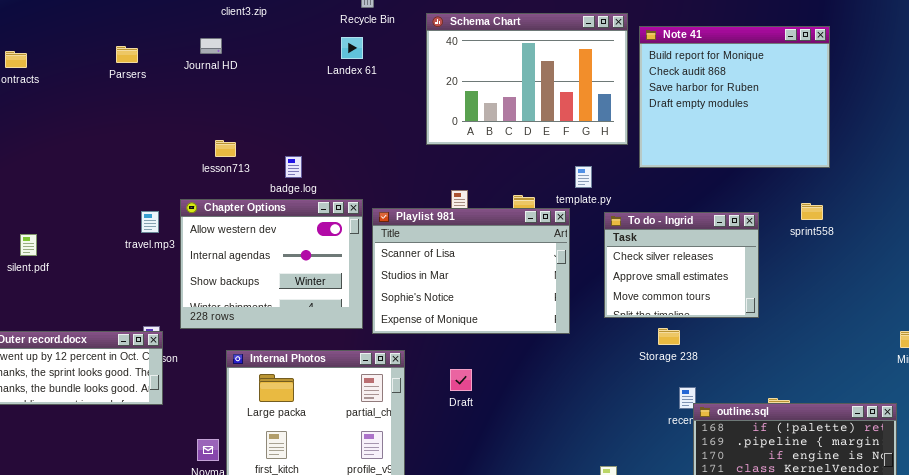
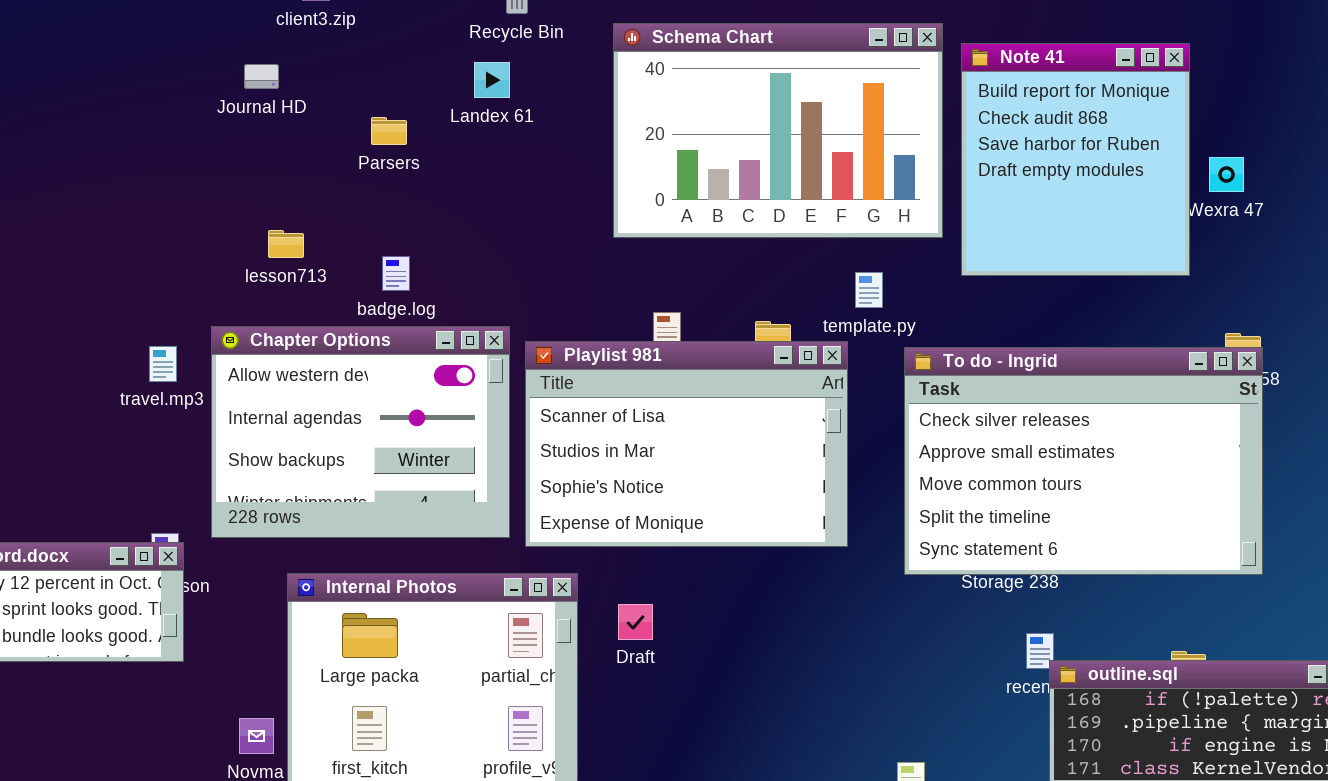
Note 41: [639,26,830,168] -> [961,43,1190,276], resized
Parsers: [116,46,138,63] -> [371,117,407,145], moved
To do - Ingrid: [604,212,759,318] -> [904,347,1263,575], resized
Draft: [450,369,472,391] -> [618,604,653,640], moved

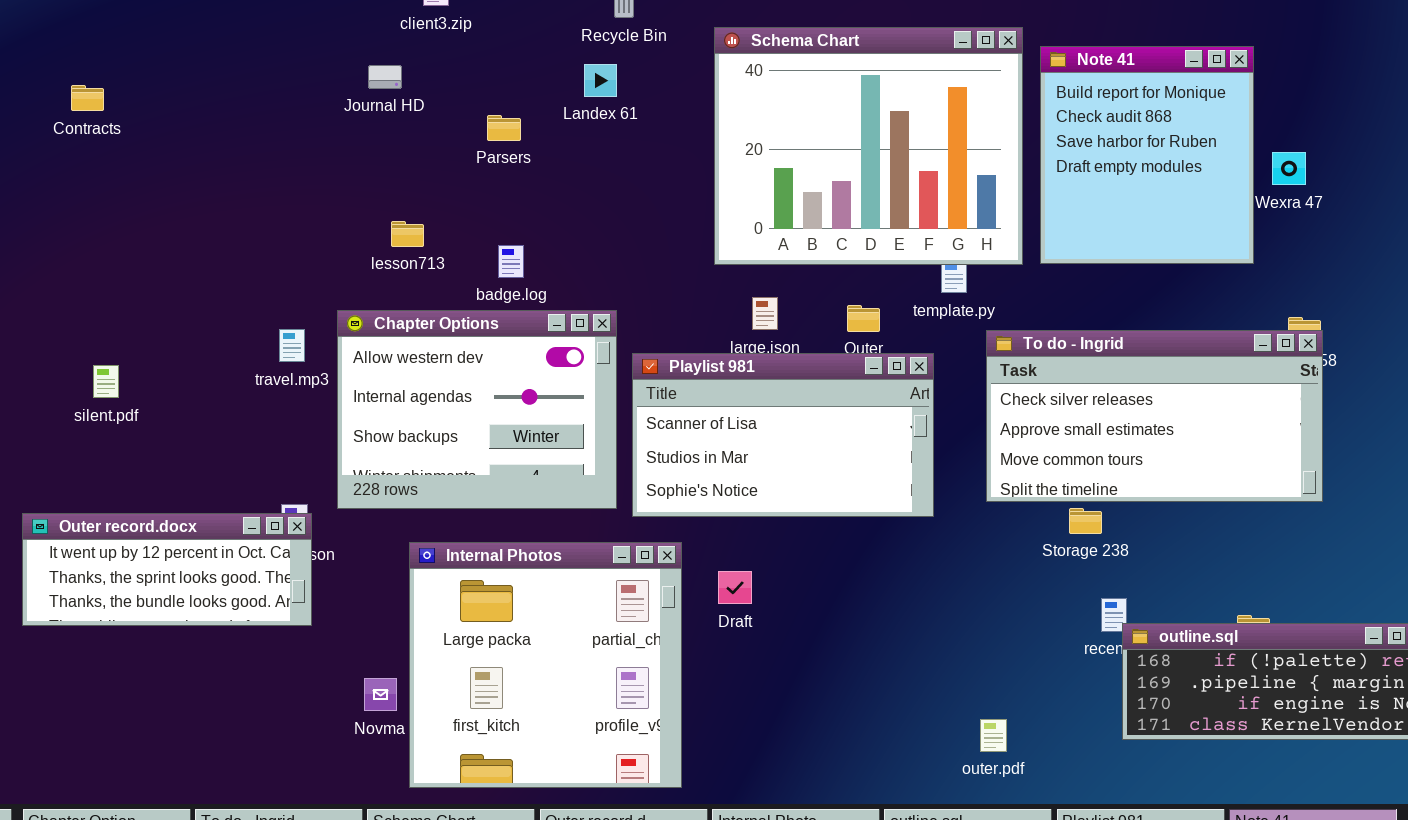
Schema Chart: [613,23,943,238] -> [714,27,1023,265], resized
Playlist 981: [525,341,848,547] -> [632,353,934,517], resized
To do - Ingrid: [904,347,1263,575] -> [986,330,1323,502], resized

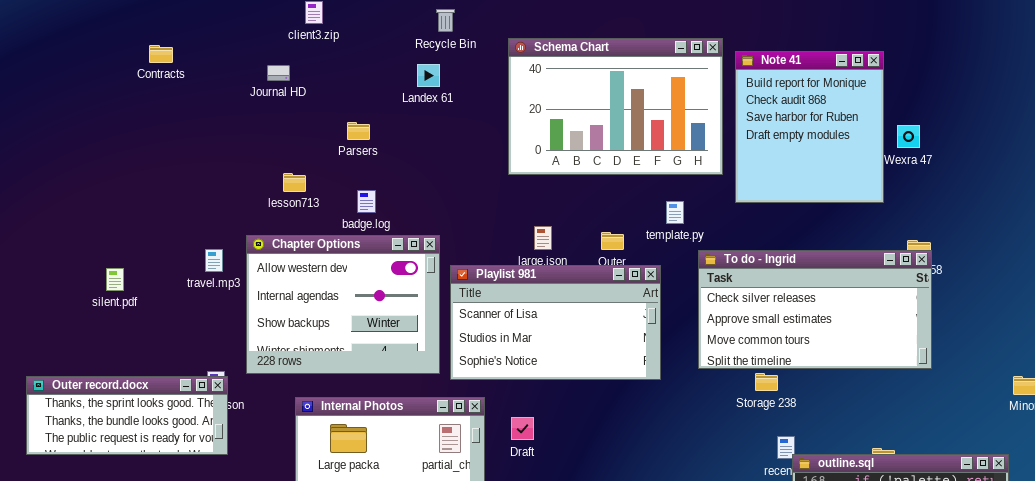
Schema Chart: [714,27,1023,265] -> [508,38,723,175], resized
Contracts: [71,85,104,111] -> [149,45,173,63], moved
Parsers: [487,115,521,141] -> [347,122,370,140], moved
silent.pdf: [93,365,119,398] -> [106,268,124,291], moved
Outer record.docx: [22,513,312,626] -> [26,376,228,455], scrolled down 1 row

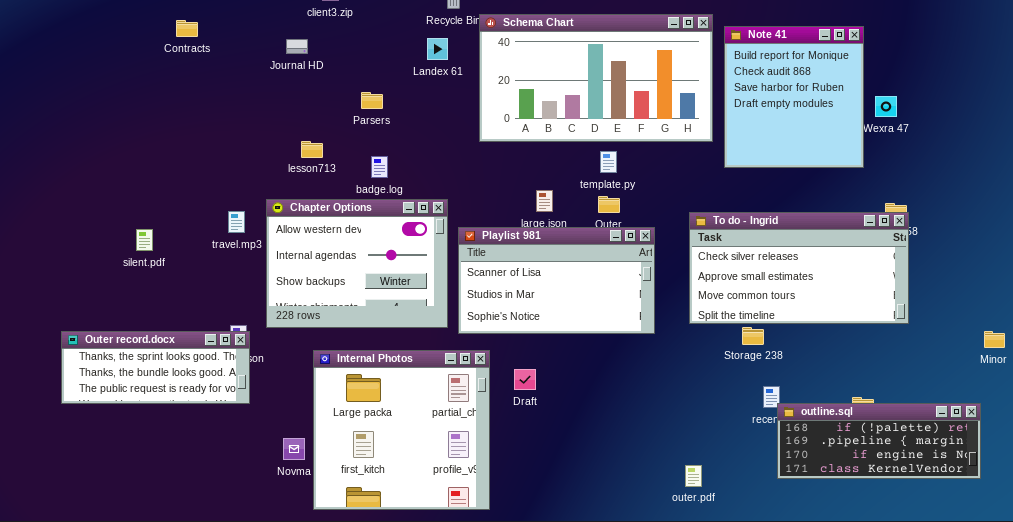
Schema Chart: [508,38,723,175] -> [479,14,713,142], resized
template.py: [666,201,684,224] -> [600,151,617,173], moved

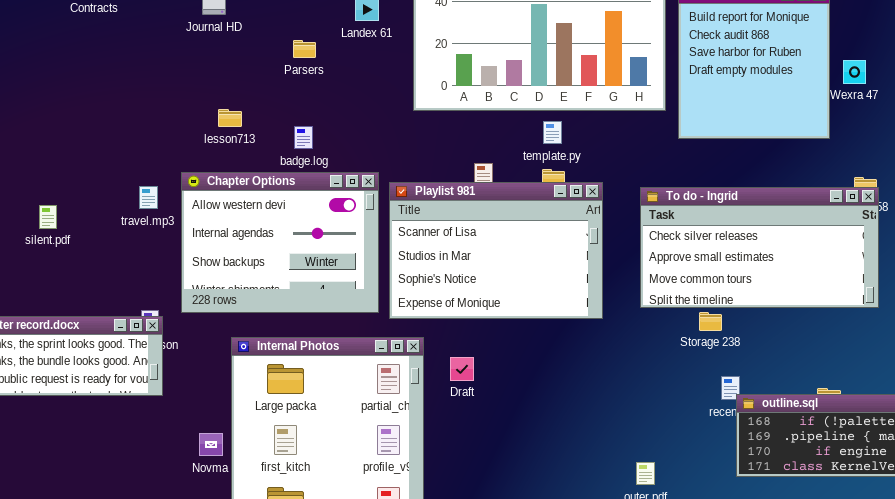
Parsers: [361,92,383,109] -> [293,40,316,58], moved
Playlist 981: [458,227,655,334] -> [389,182,603,319], resized

